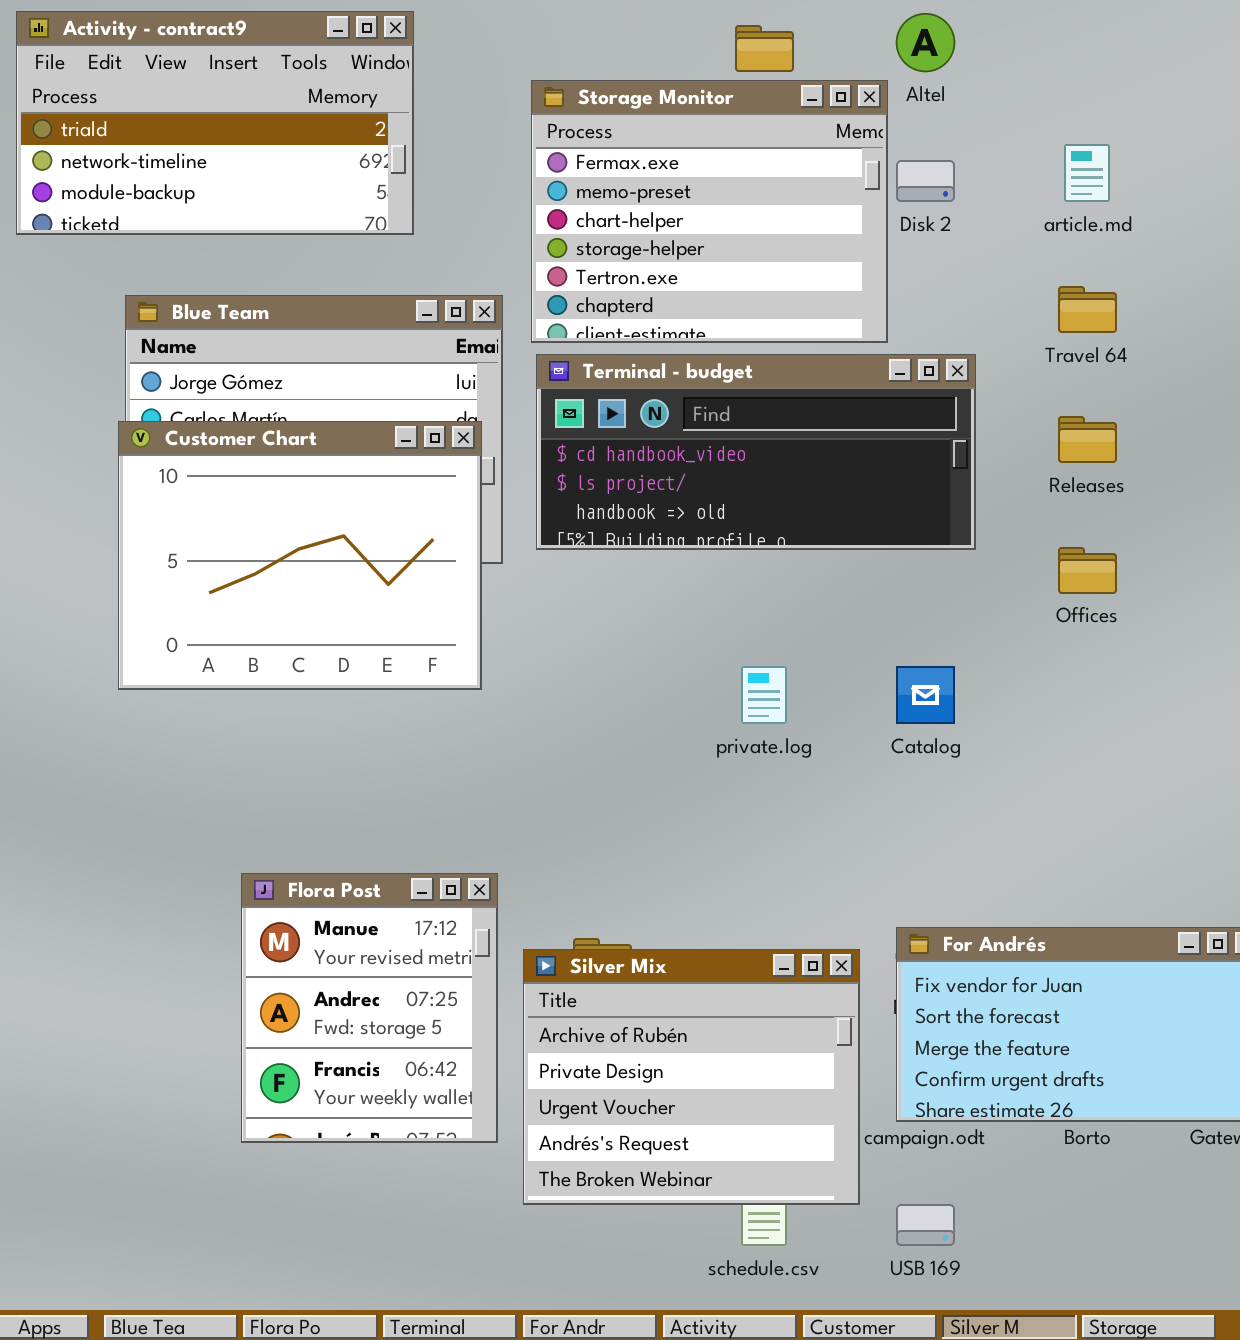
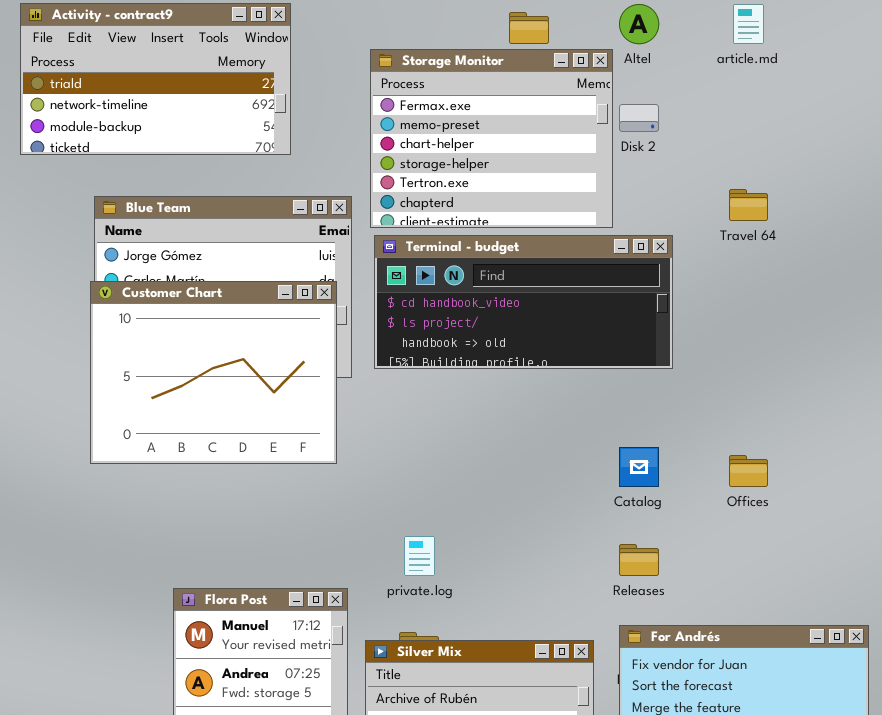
article.md: [1064,144,1110,202] -> [733,4,764,44], moved
Releases: [1058,416,1117,463] -> [619,544,659,576], moved
Offices: [1058,547,1117,594] -> [729,455,768,487], moved
private.log: [741,666,787,724] -> [404,536,435,576], moved

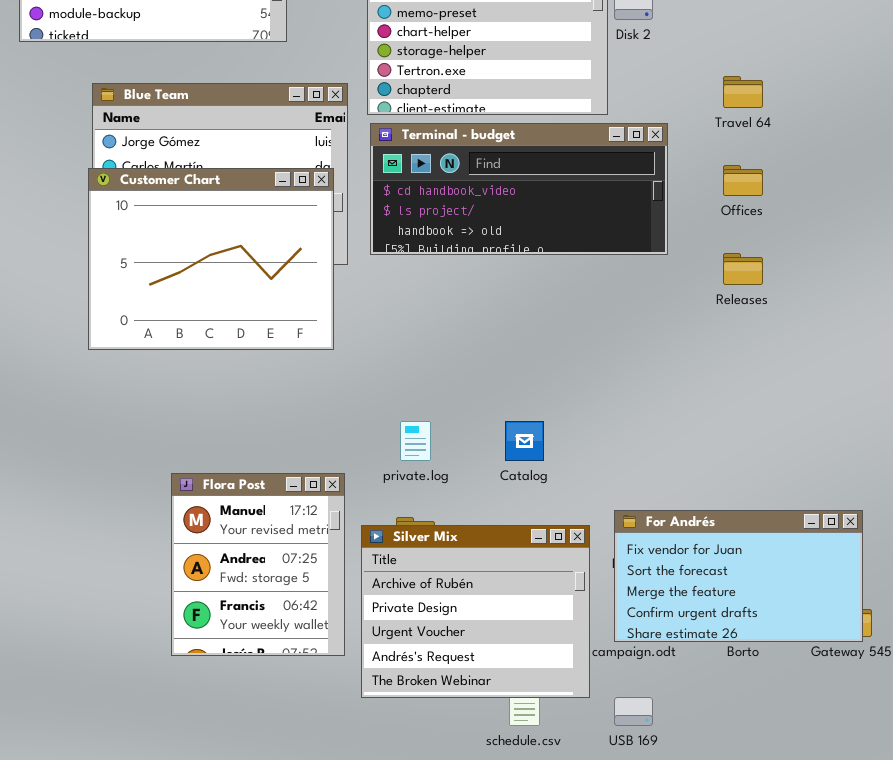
Catalog: [619,447,659,487] -> [505,421,544,461], moved
Offices: [729,455,768,487] -> [723,165,763,196], moved
Releases: [619,544,659,576] -> [723,253,763,285], moved

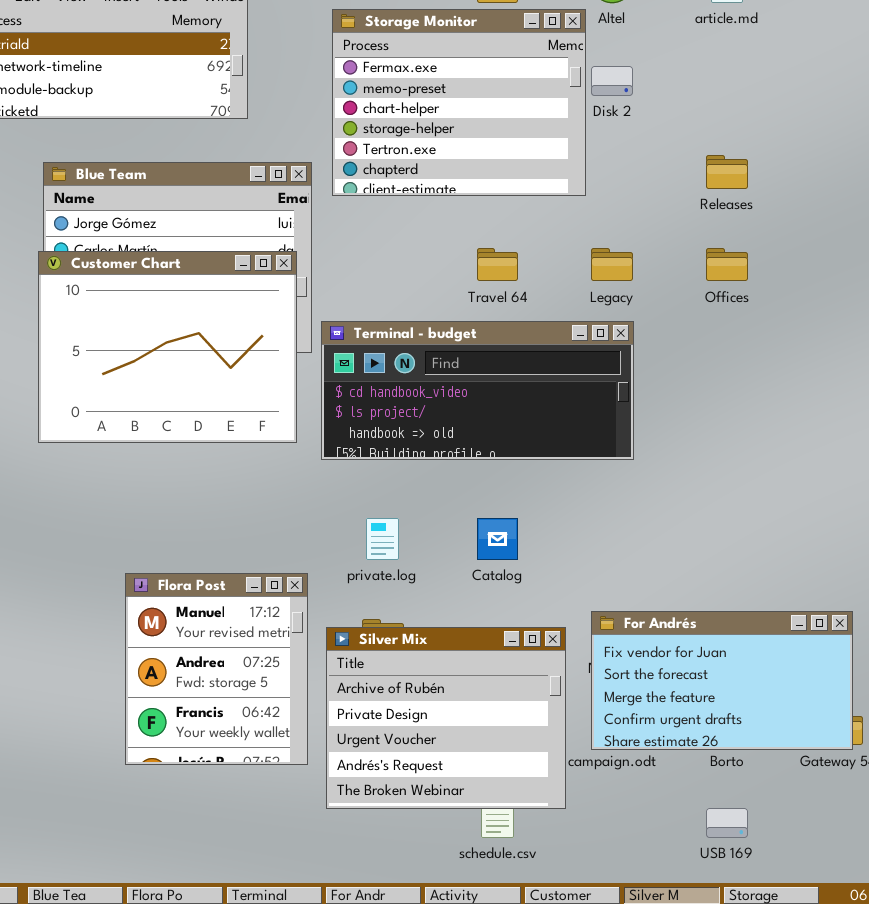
Travel 64: [723,76,763,108] -> [477,248,518,281], moved
Terminal - budget: [370,123,668,255] -> [321,321,634,460], moved
Releases: [723,253,763,285] -> [706,155,748,189], moved
USB 169: [614,697,653,726] -> [706,808,748,838], moved

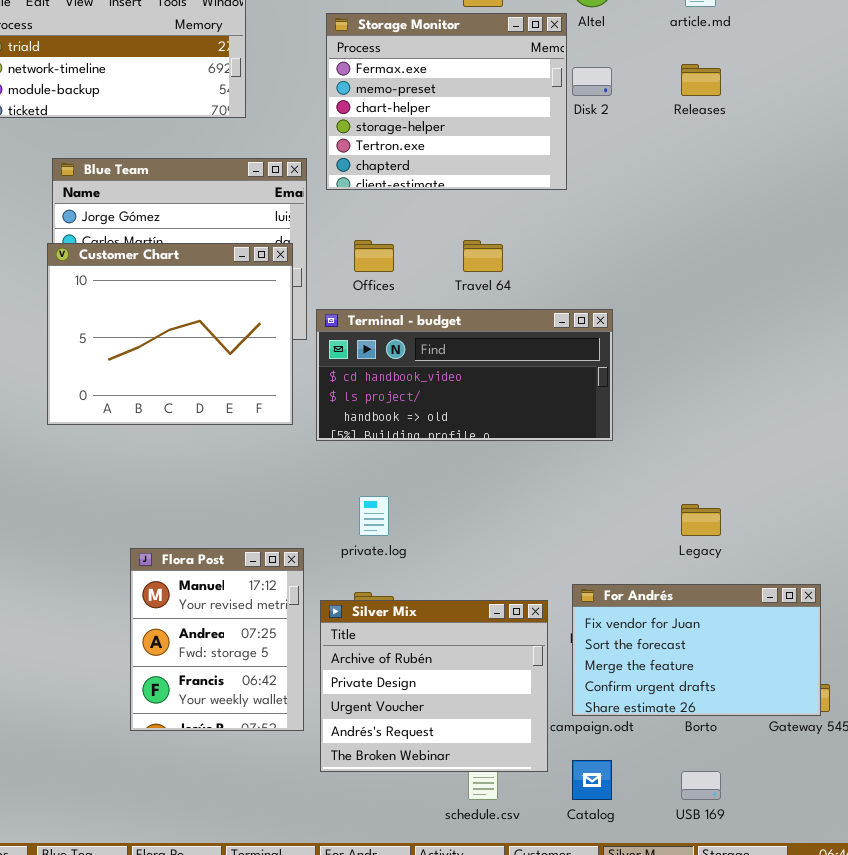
Releases: [706,155,748,189] -> [681,64,721,96], moved
Legacy: [591,248,633,281] -> [681,504,721,536], moved
Offices: [706,248,748,281] -> [354,240,394,272], moved
Catalog: [477,518,518,560] -> [572,760,612,800], moved

